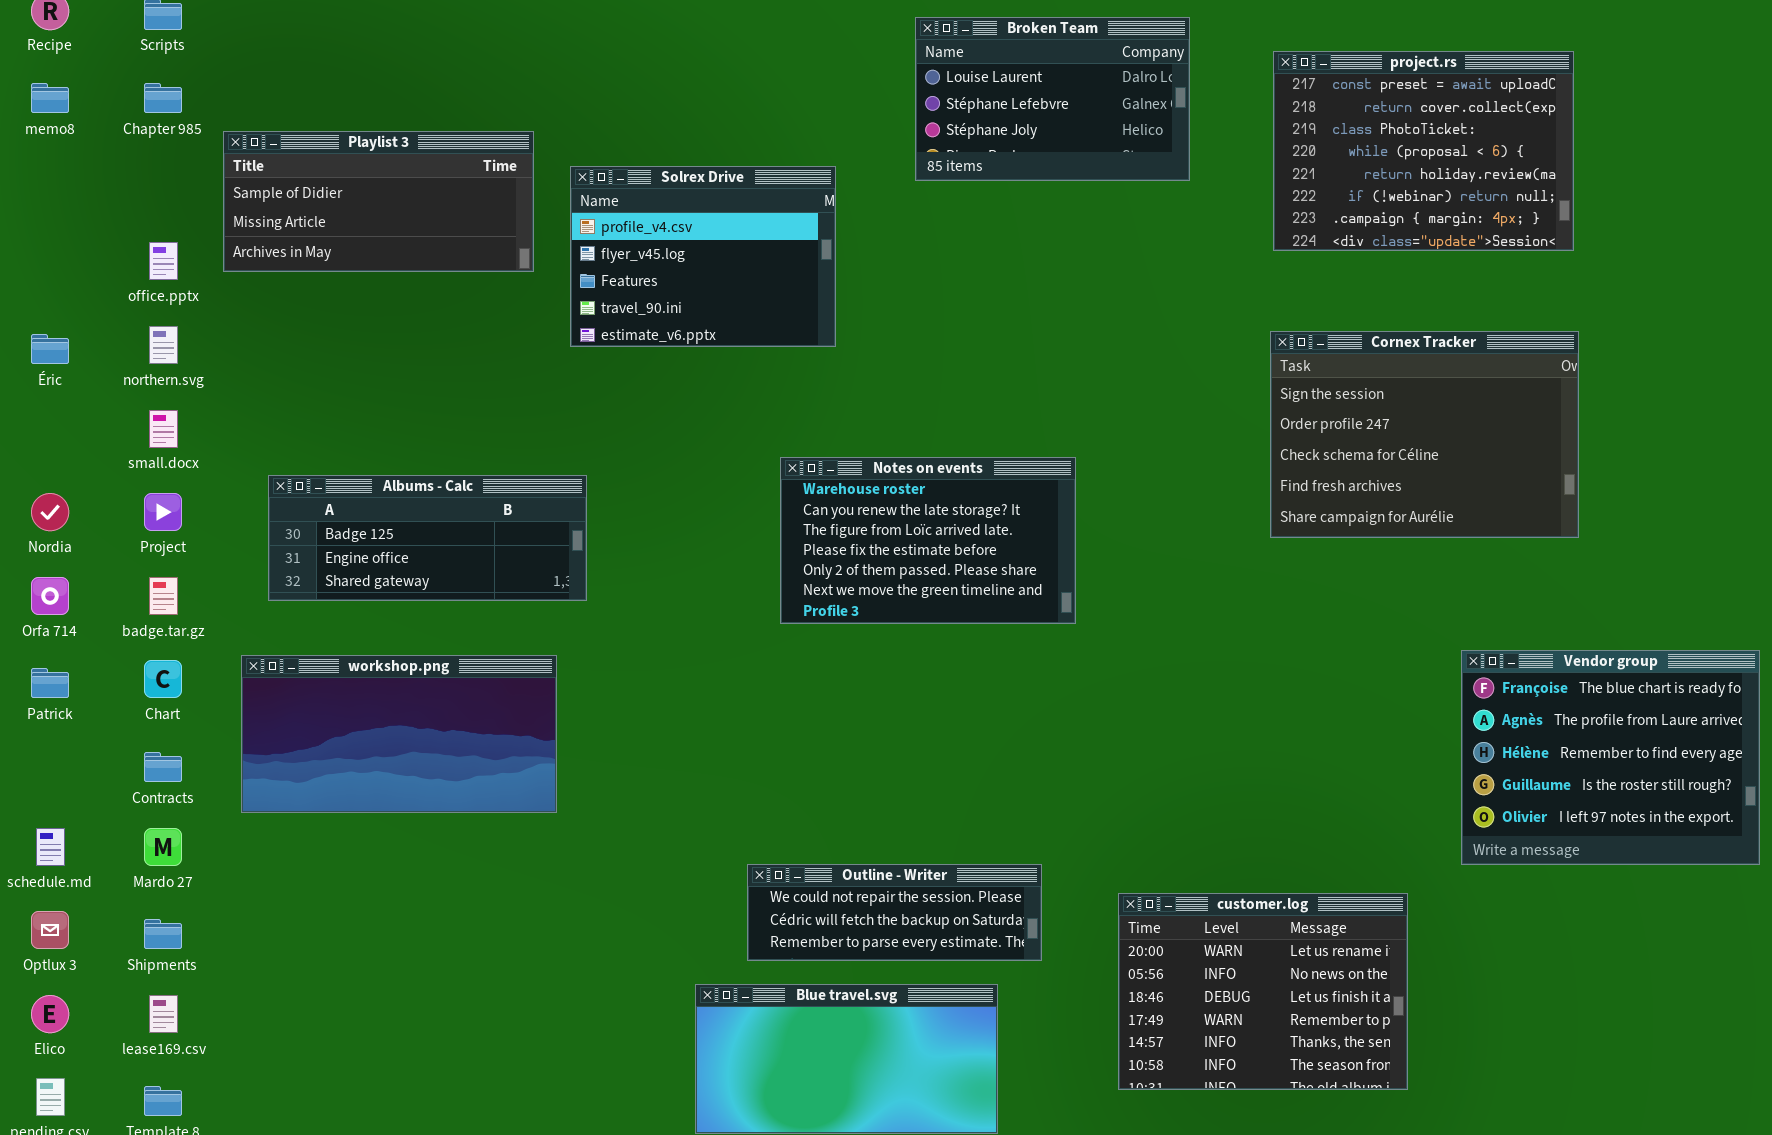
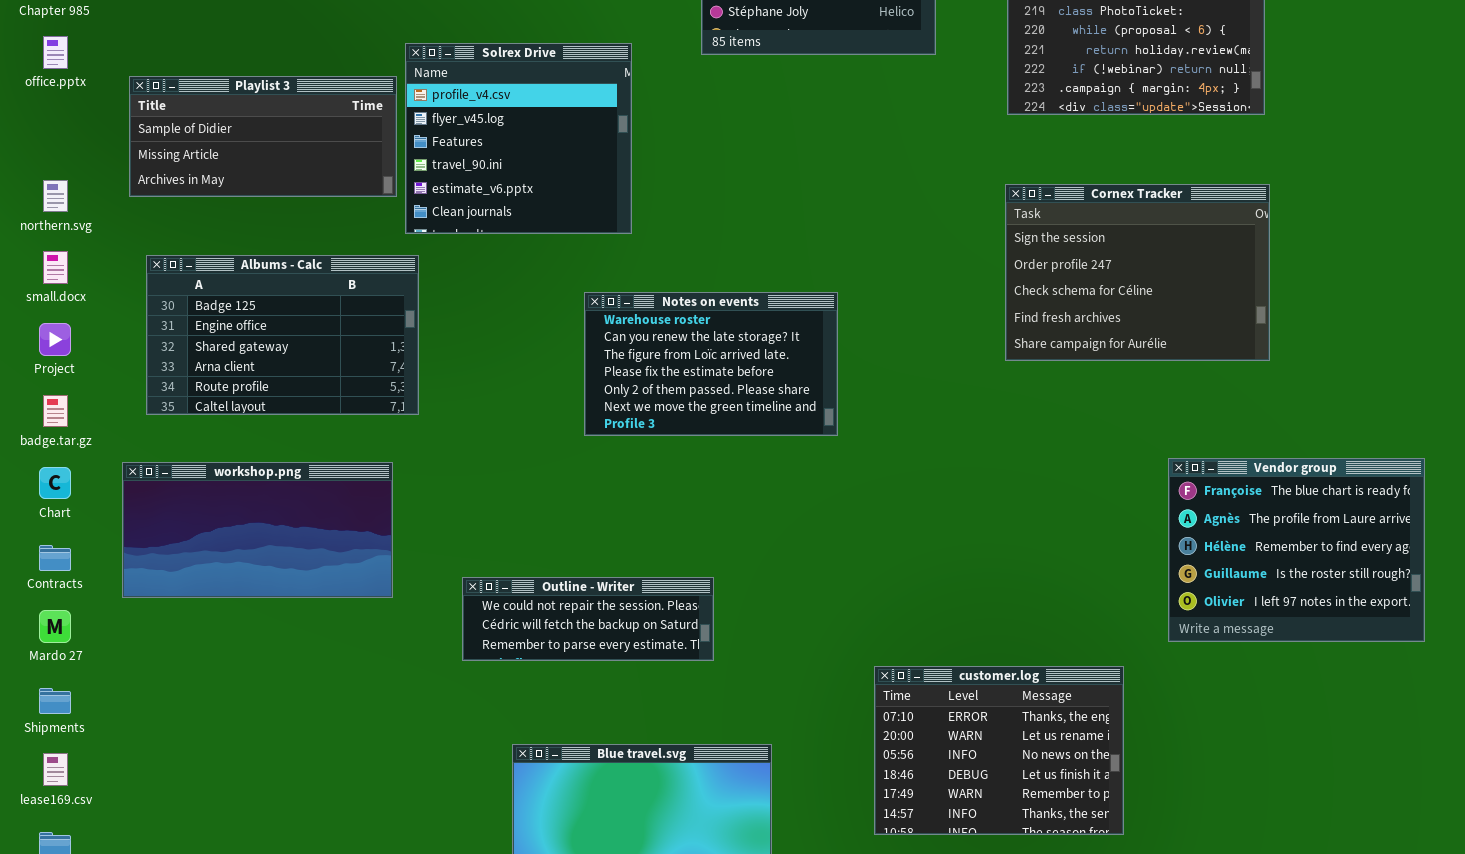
Playlist 3: [223,131,534,272] -> [129,76,397,197], moved
Solrex Drive: [570,166,836,347] -> [405,43,632,234], resized
office.pptx: [149,242,178,280] -> [43,36,68,69], moved
Albums - Calc: [268,475,587,601] -> [146,255,419,415], resized
Outline - Writer: [747,864,1042,961] -> [462,577,714,661], moved
customer.log: [1118,893,1408,1090] -> [874,666,1124,835], scrolled up 1 row

